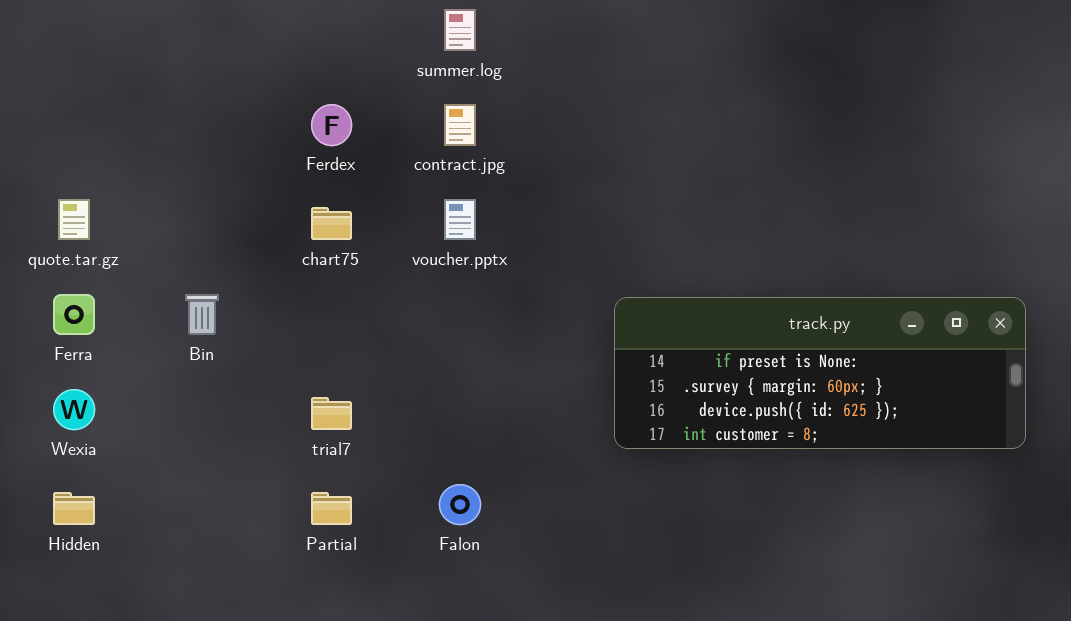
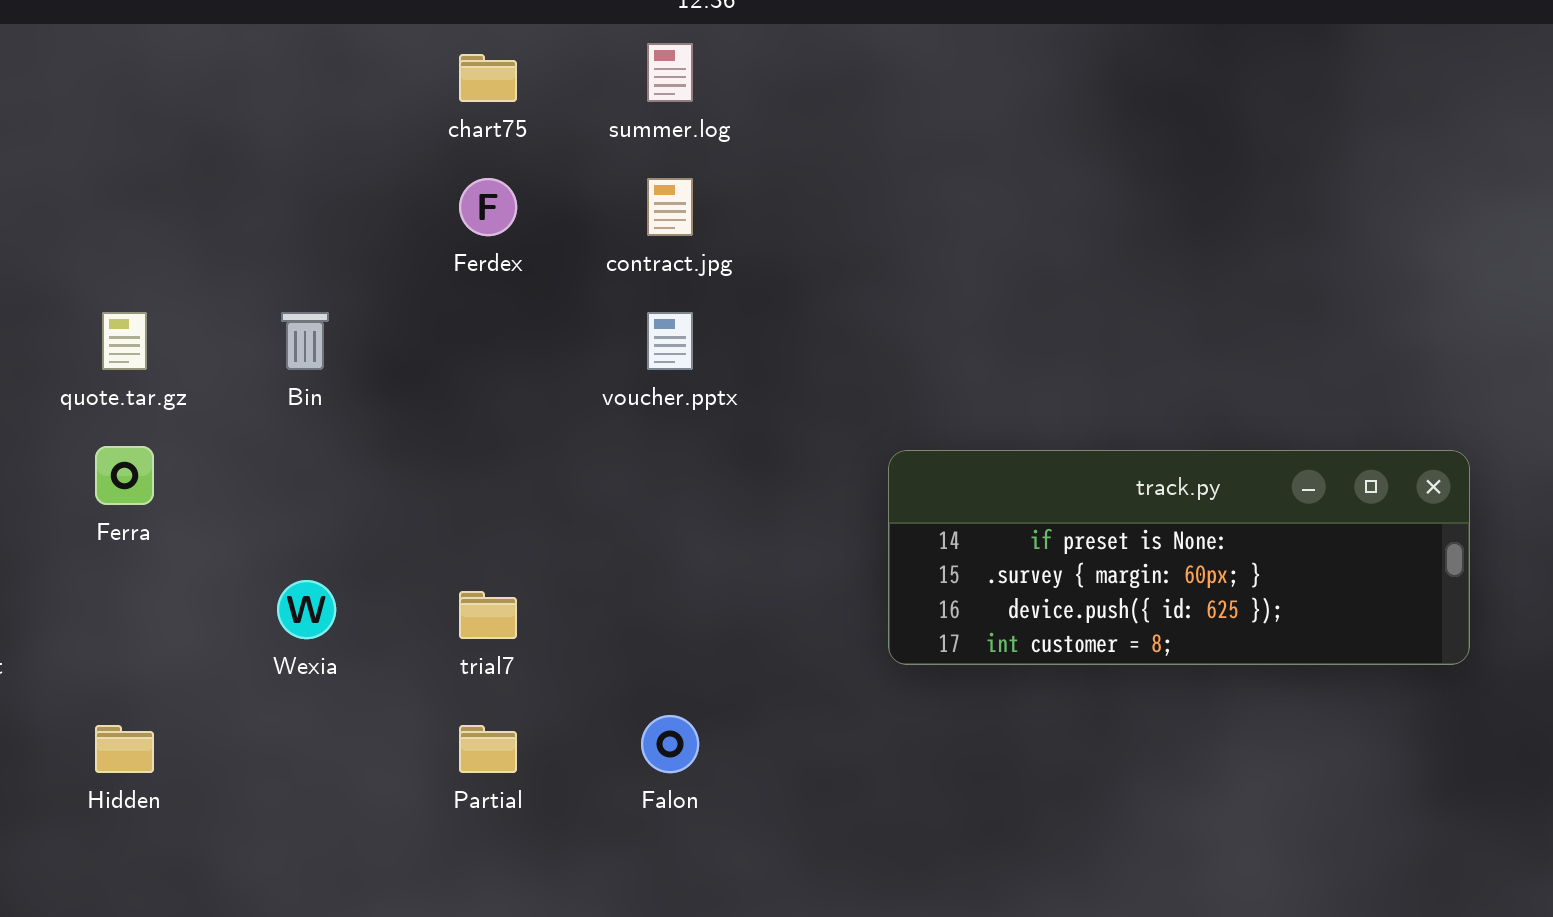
chart75: [311,207,352,240] -> [459,54,517,102], moved
Bin: [185,294,219,335] -> [281,312,329,370], moved
Wexia: [53,389,95,430] -> [277,580,336,639], moved

